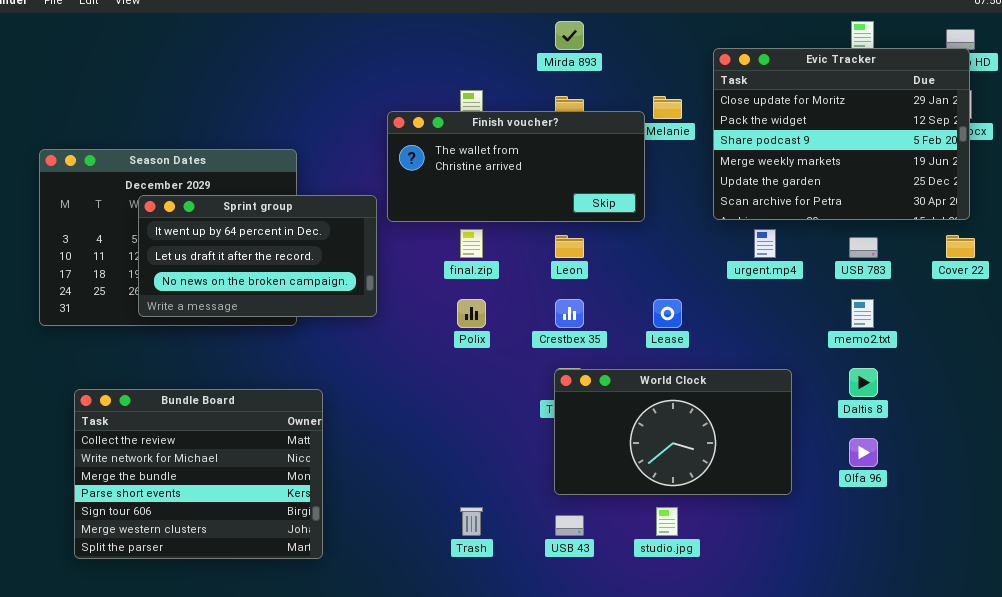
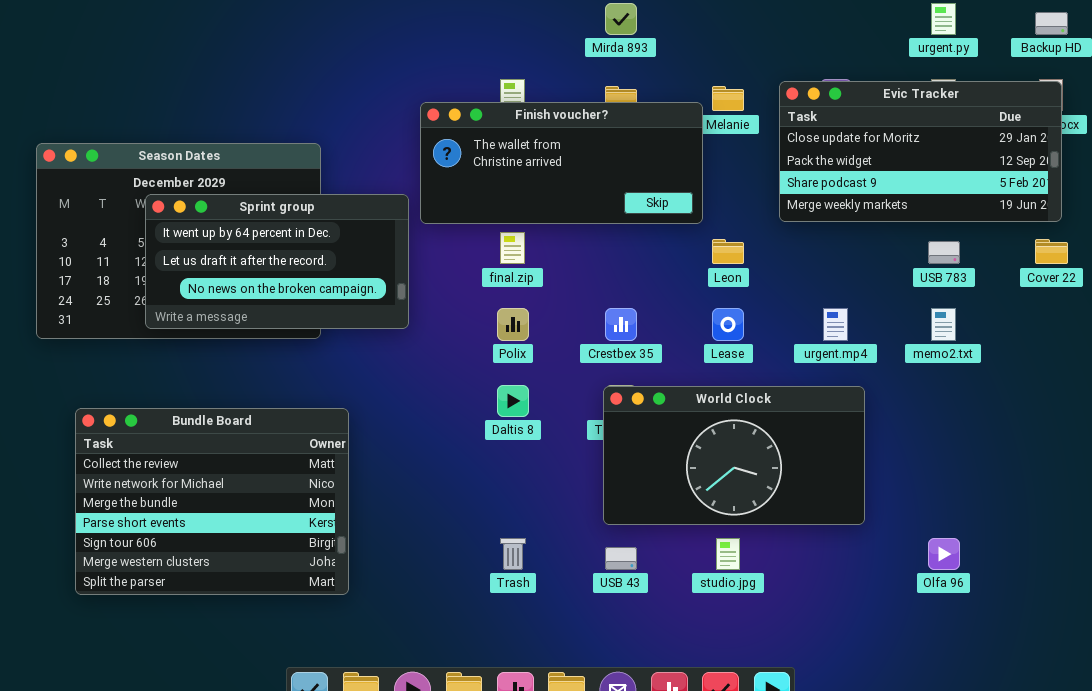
Evic Tracker: [713,48,970,220] -> [779,81,1062,222], resized
urgent.mp4: [754,229,776,258] -> [823,308,848,341], moved
Leon: [555,235,584,258] -> [712,239,744,264], moved
Daltis 8: [849,368,878,397] -> [497,385,529,417], moved
Olfa 96: [849,438,878,467] -> [928,538,960,570], moved

